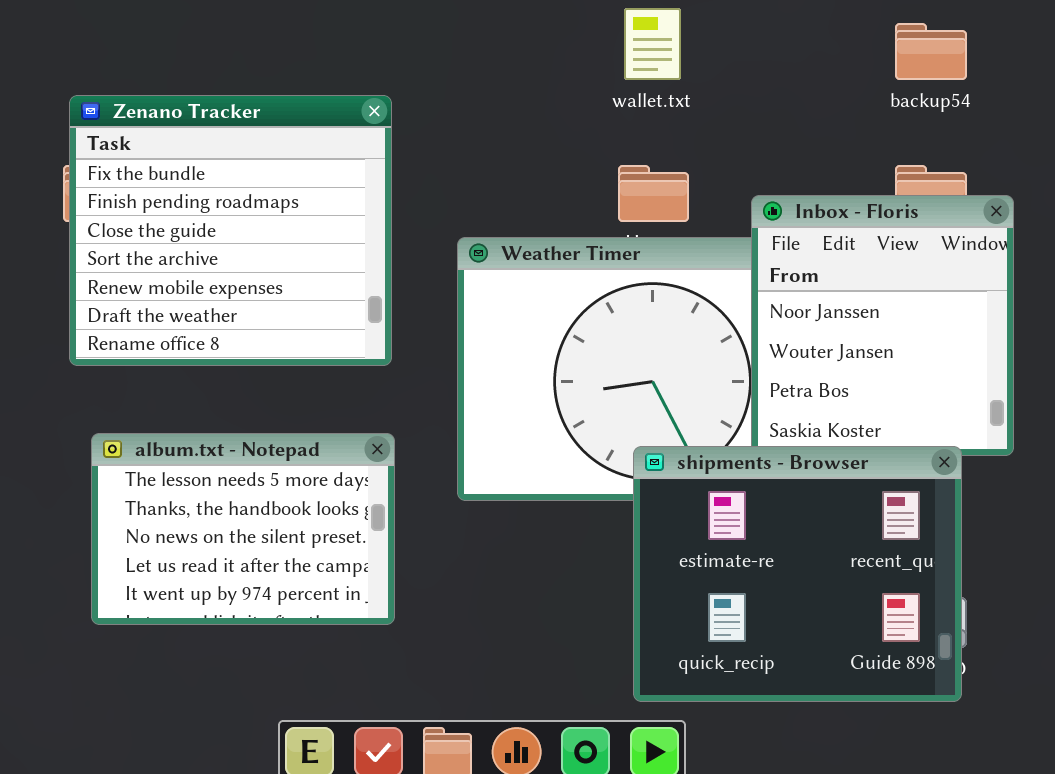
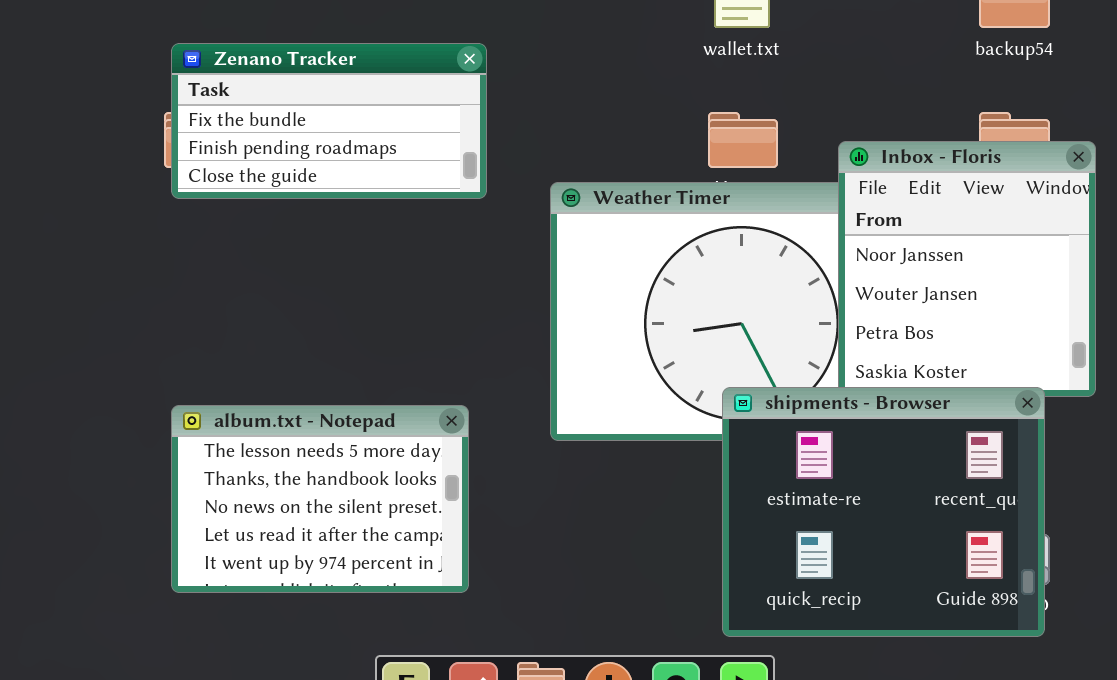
Zenano Tracker: [69,95,392,366] -> [171,43,487,199], resized
album.txt - Notepad: [91,433,395,625] -> [171,405,469,593], moved

